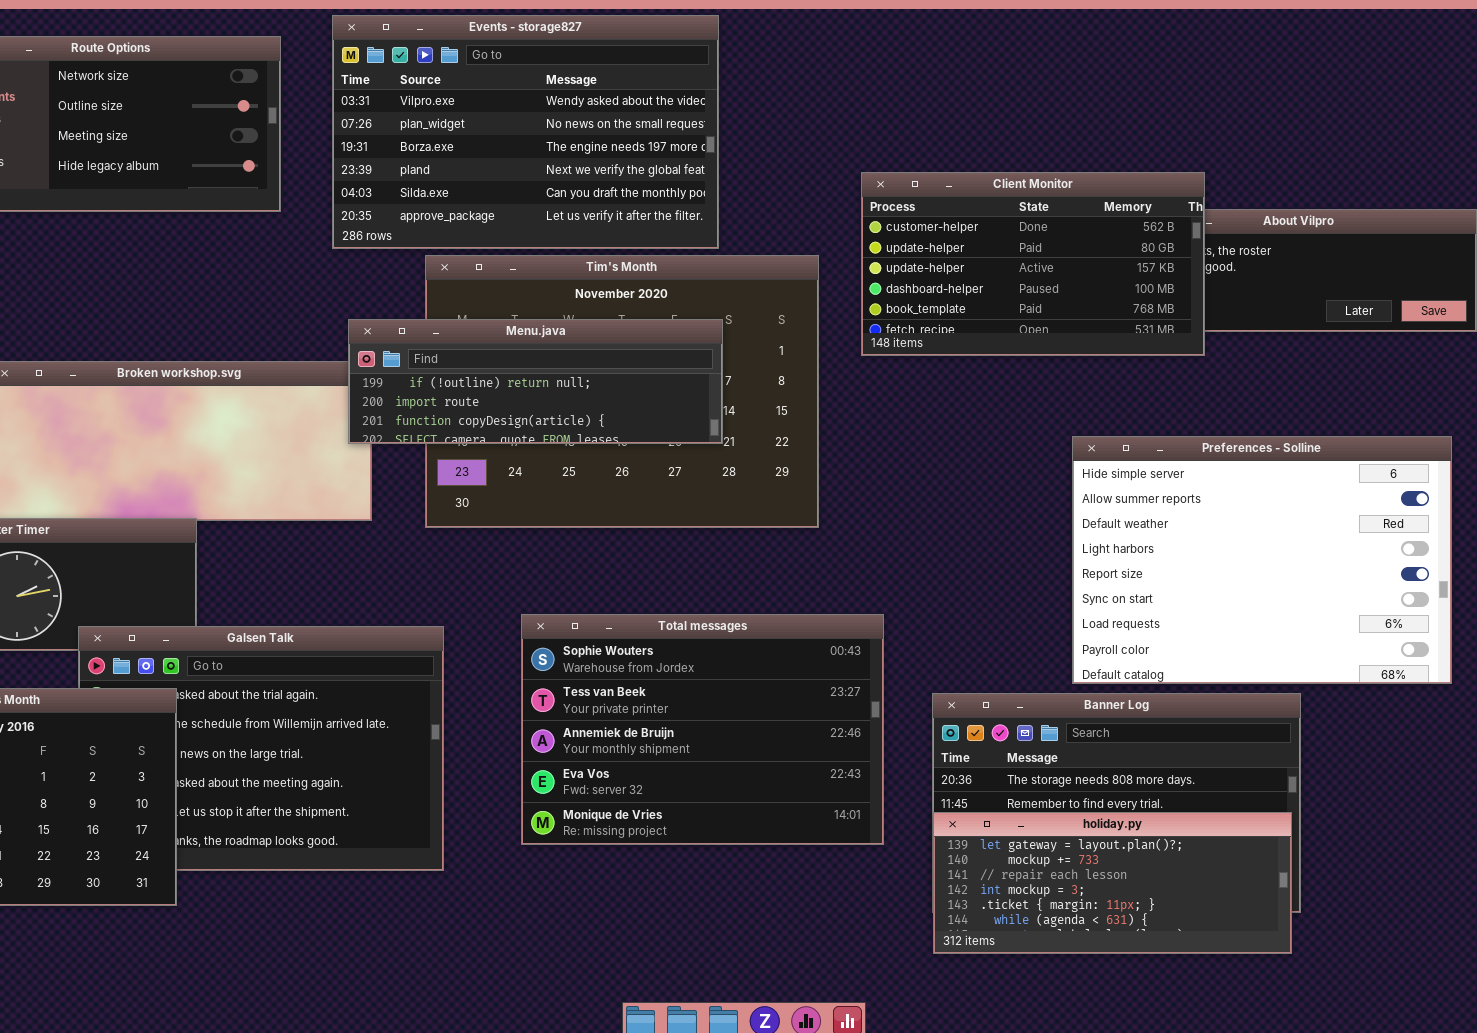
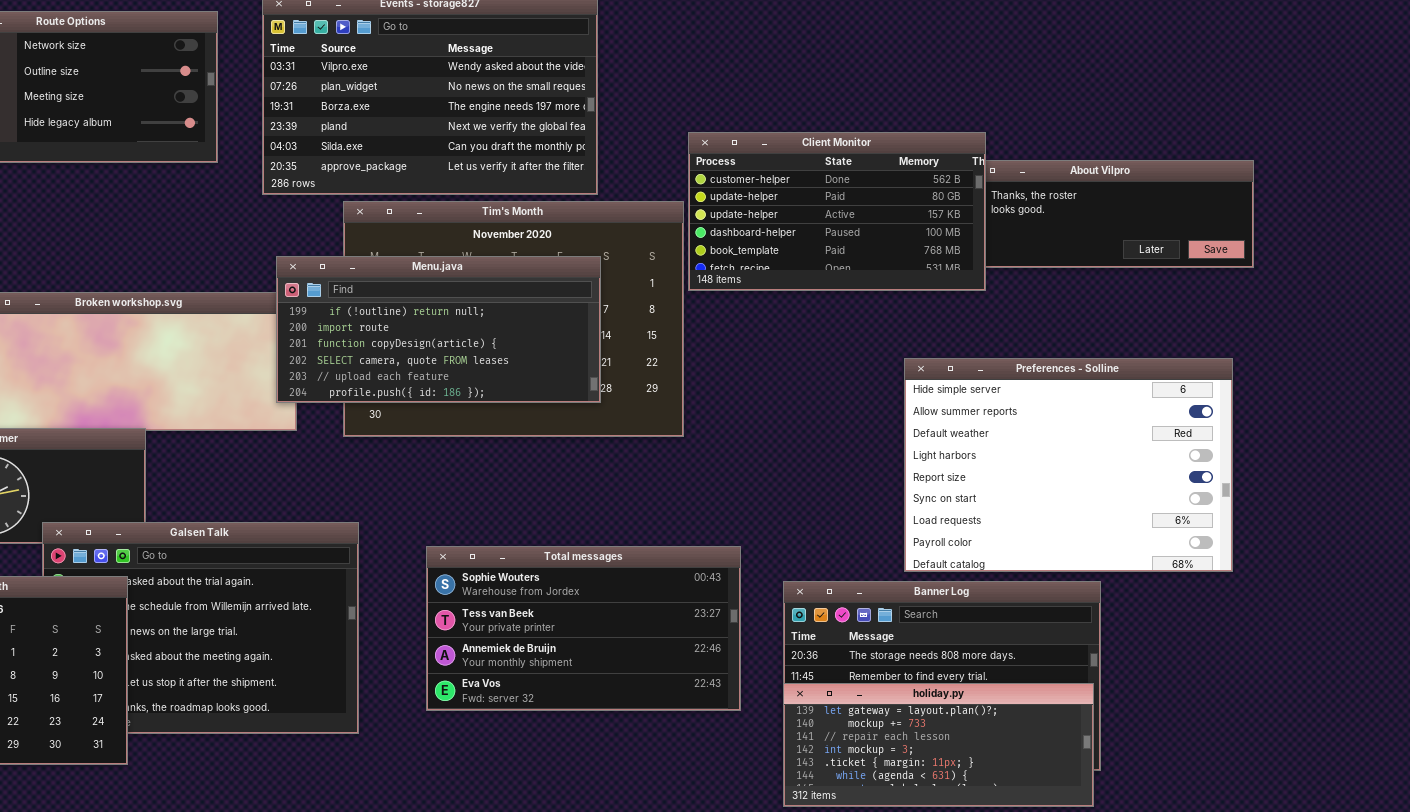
Client Monitor: [861,172,1205,356] -> [688,132,986,291], moved
Menu.java: [348,319,723,444] -> [276,256,601,403], resized
Total messages: [521,614,884,845] -> [426,546,741,711], resized

